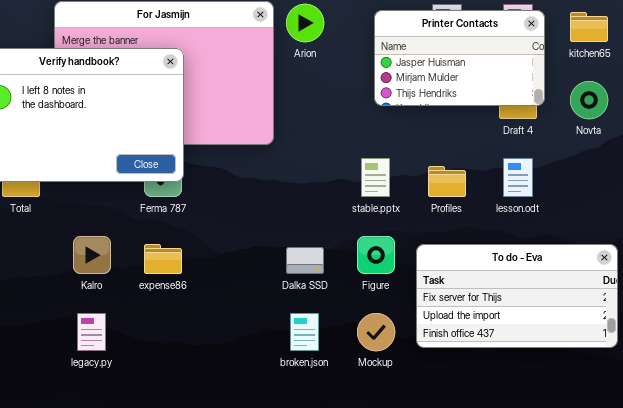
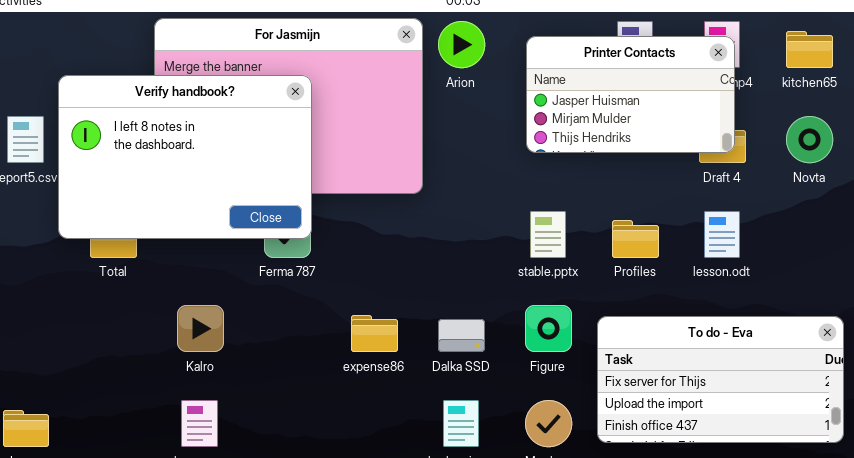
Printer Contacts: [374,10,545,106] -> [526,36,735,153], moved
expense86: [144,244,182,274] -> [351,315,398,352], moved

